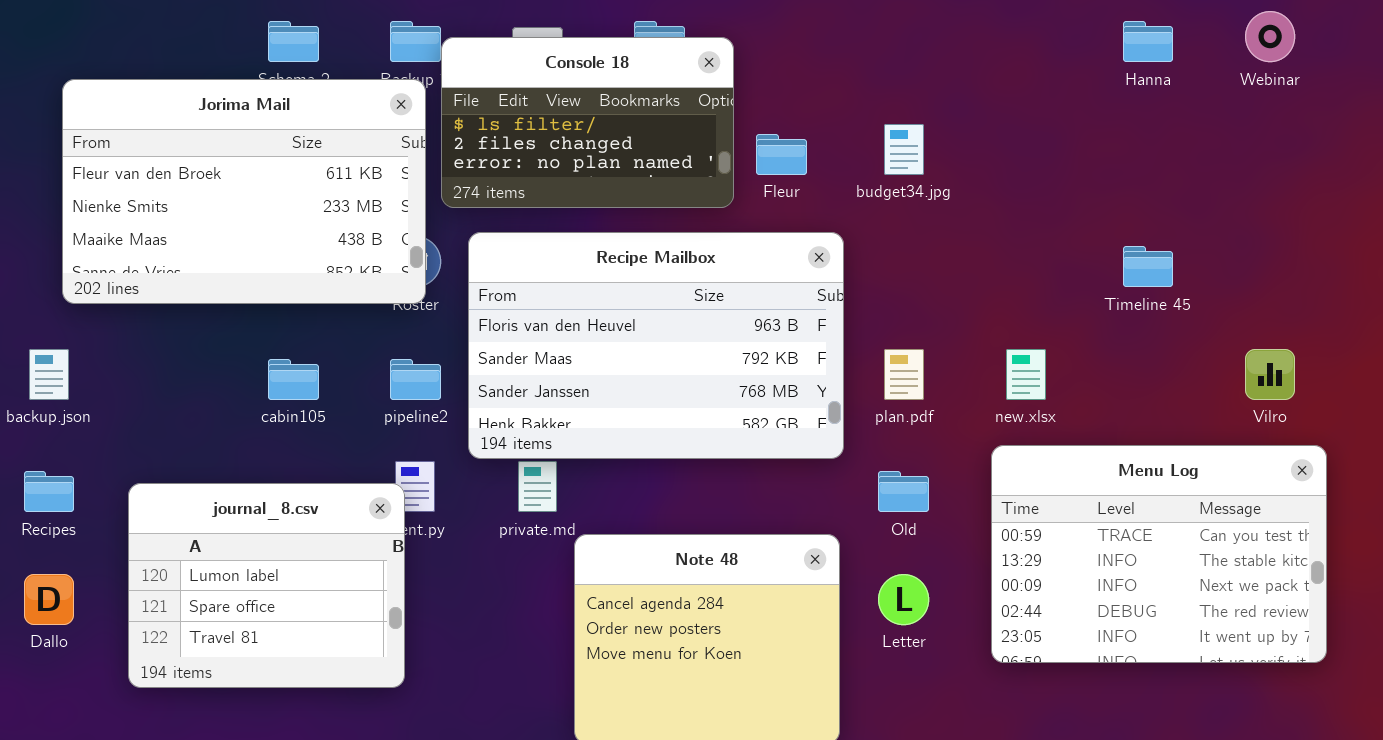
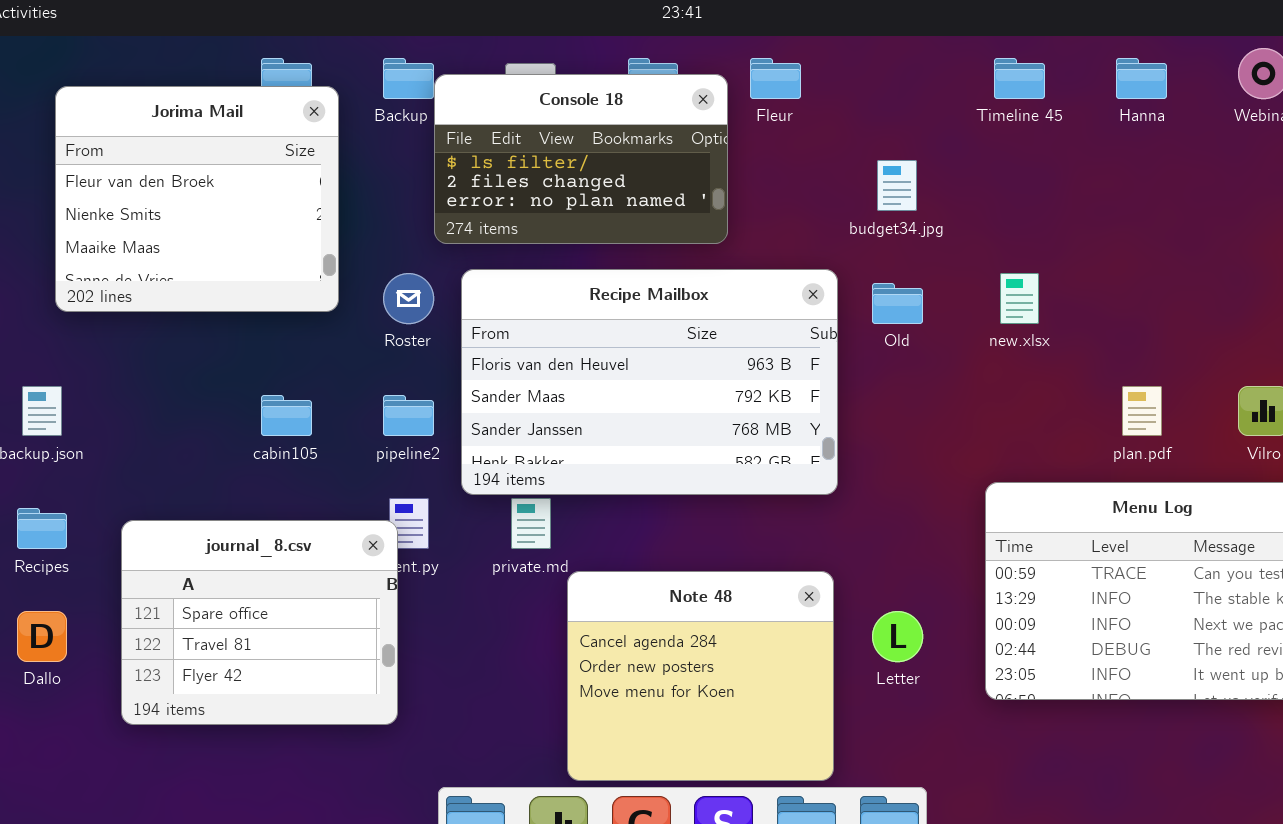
Jorima Mail: [62,79,426,304] -> [55,86,339,312], moved, resized
Fleur: [756,134,807,175] -> [750,58,801,99], moved
Timeline 45: [1123,246,1173,287] -> [994,58,1045,99], moved
plan.pdf: [884,349,924,400] -> [1122,386,1162,436], moved
new.xlsx: [1006,349,1046,400] -> [1000,273,1039,324], moved
Old: [878,471,929,512] -> [872,283,923,324], moved
journal_8.csv: [128,483,405,688] -> [121,520,398,725], scrolled down 1 row

